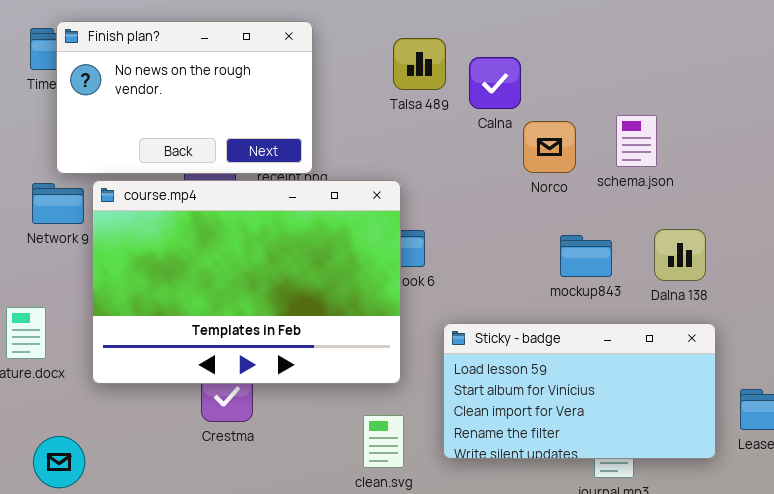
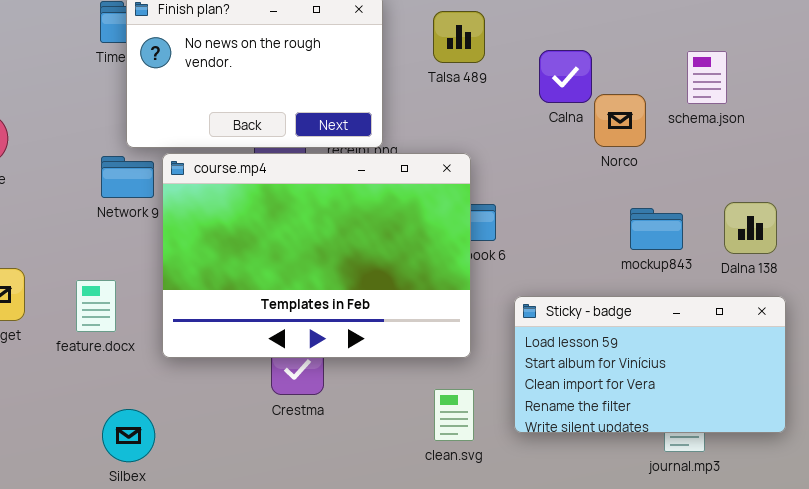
Talsa 489: [393,38,446,90] -> [433,11,485,63], moved
Calna: [469,57,521,109] -> [539,50,592,103], moved
schema.json: [616,115,657,167] -> [687,51,727,104], moved

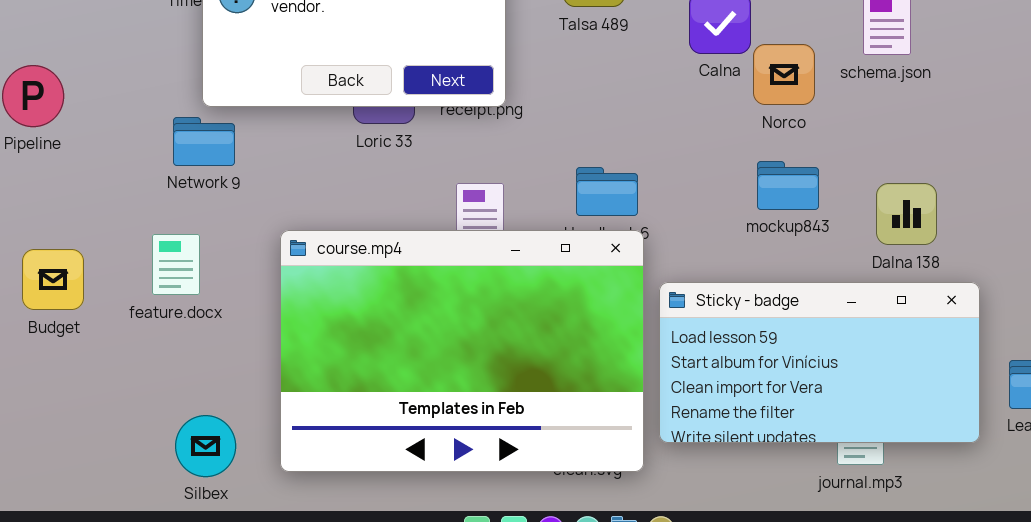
course.mp4: [162,153,471,358] -> [280,230,644,472], moved
Dalna 138: [724,202,777,254] -> [876,183,937,245], moved
mockup843: [630,208,683,250] -> [757,161,819,210], moved
feature.docx: [76,280,116,332] -> [152,234,200,295], moved

